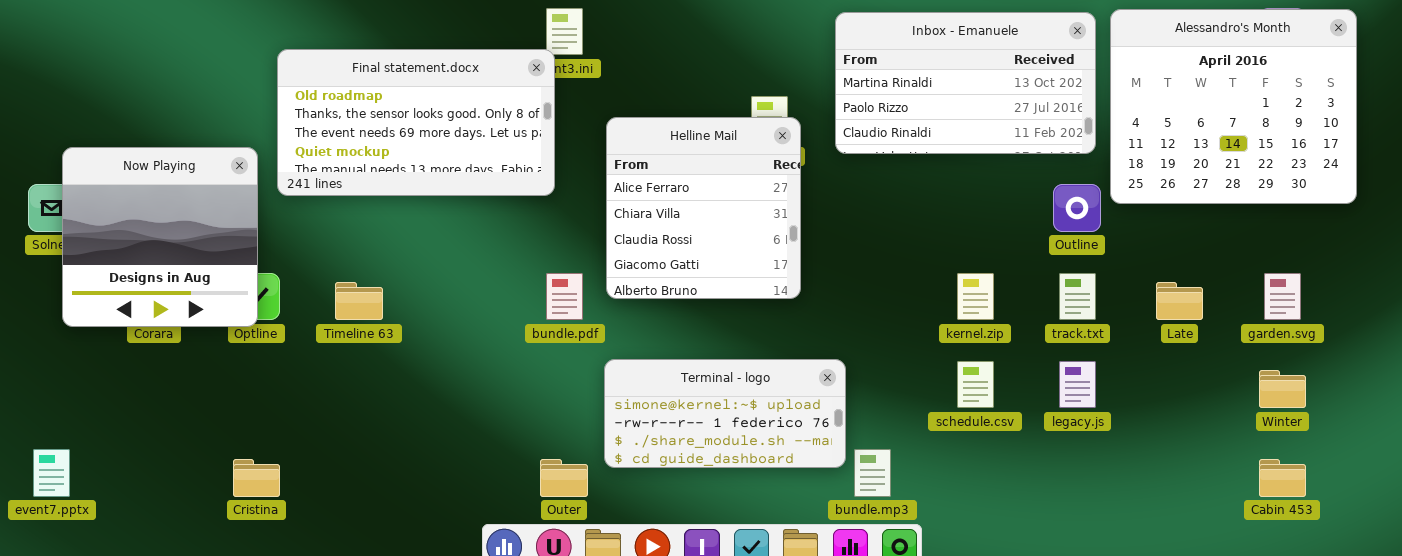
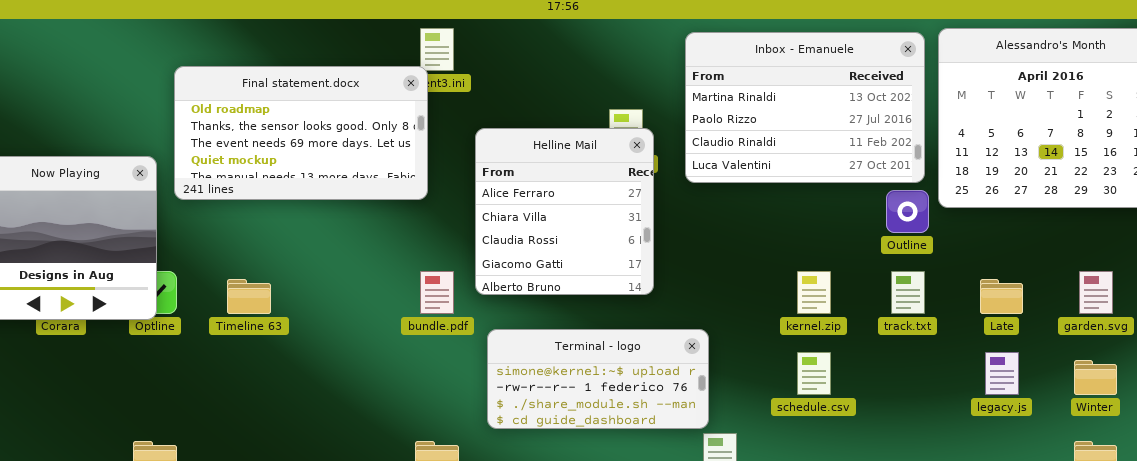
Inbox - Emanuele: [835,12,1096,154] -> [685,32,925,183], resized
Terminal - logo: [604,359,846,468] -> [487,329,709,429], moved
legacy.js: [1059,361,1096,408] -> [985,352,1019,395], moved

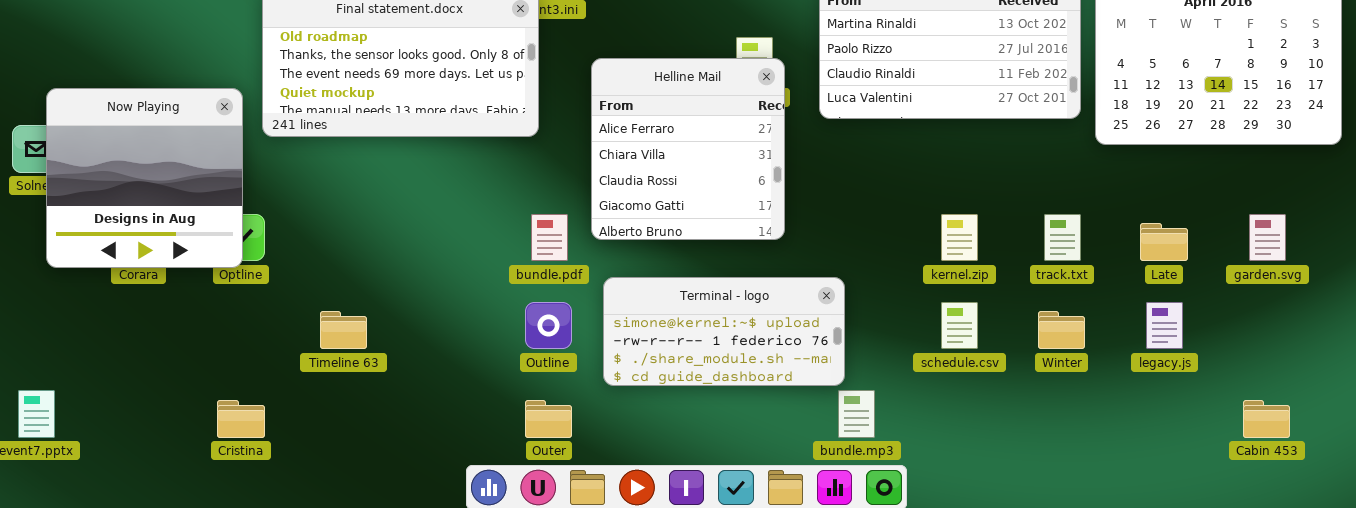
Outline: [886,190,929,233] -> [525,302,572,349], moved
Timeline 63: [227,279,271,314] -> [320,311,367,349], moved
Winter: [1074,360,1117,395] -> [1038,311,1085,349], moved

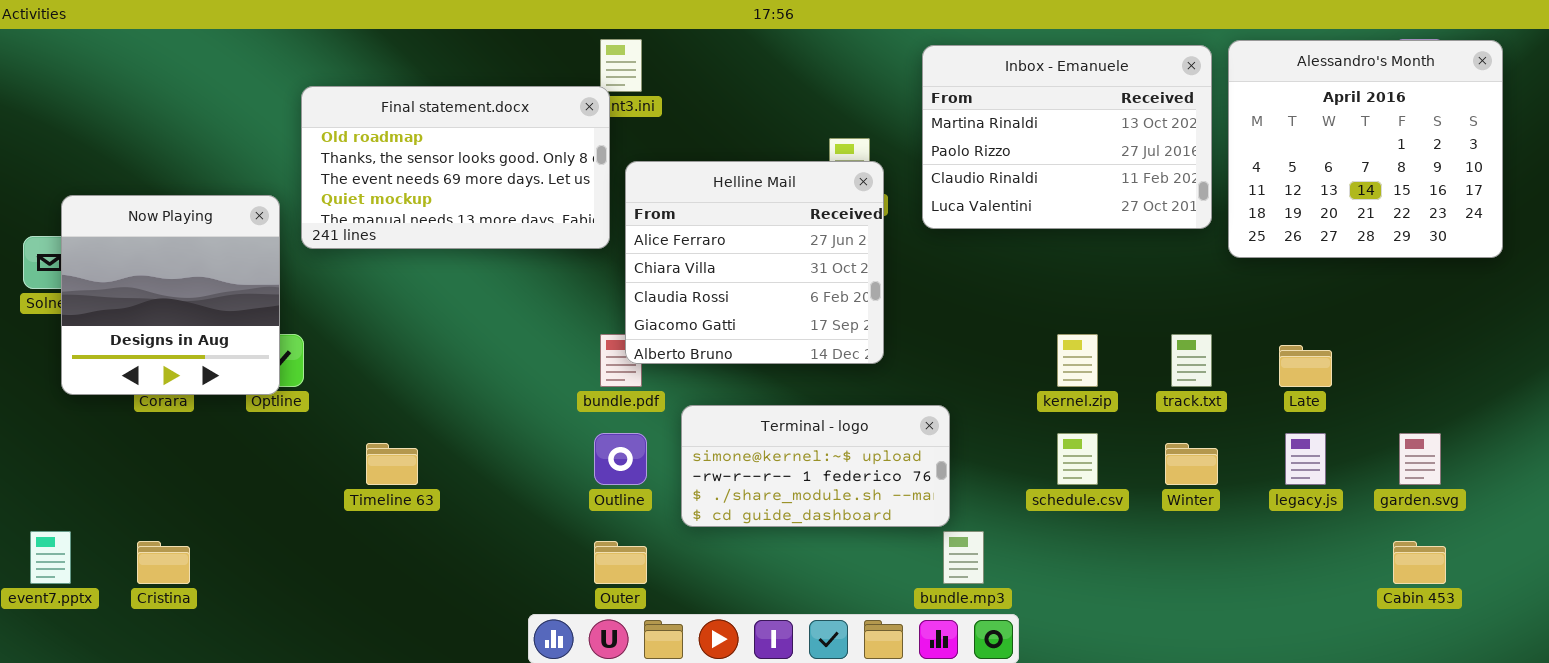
Helline Mail: [591,58,785,240] -> [625,161,884,364], resized
garden.svg: [1249,214,1286,261] -> [1399,433,1441,485], moved
Cristina: [217,400,265,438] -> [137,541,190,584], moved

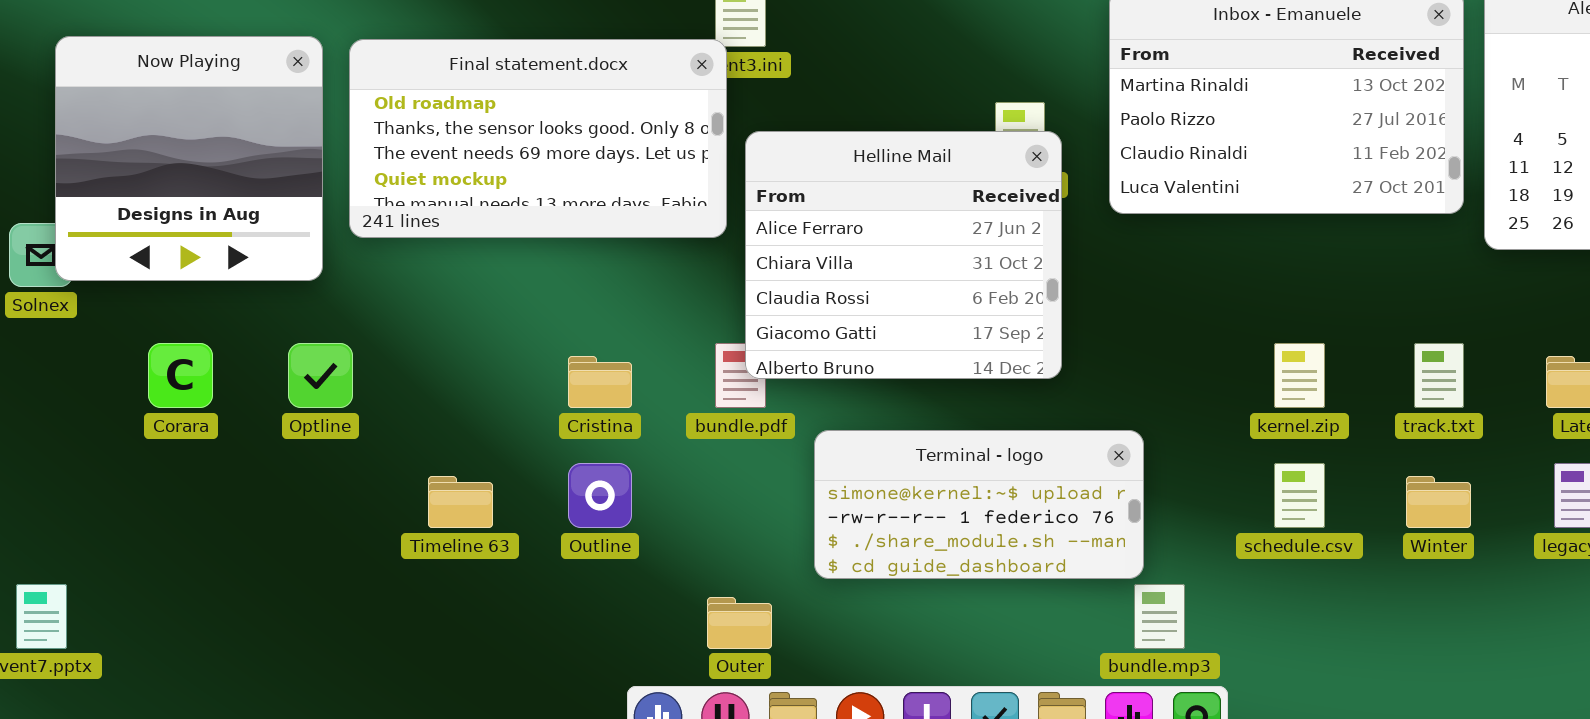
Now Playing: [61,195,280,395] -> [55,36,323,281], moved
Outline: [594,433,647,485] -> [568,463,632,528], moved
Cristina: [137,541,190,584] -> [568,356,632,408], moved

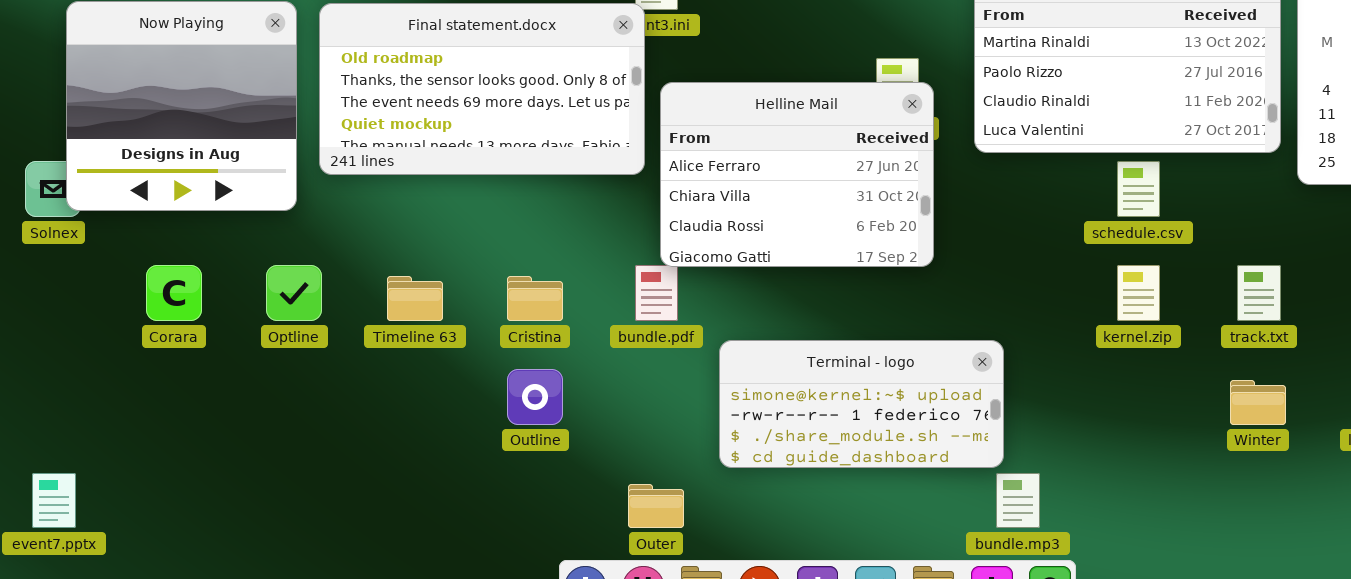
Helline Mail: [745,131,1062,379] -> [660,82,934,267], resized
schedule.csv: [1274,463,1325,528] -> [1117,161,1160,217], moved
Timeline 63: [428,476,493,528] -> [387,276,443,321], moved

